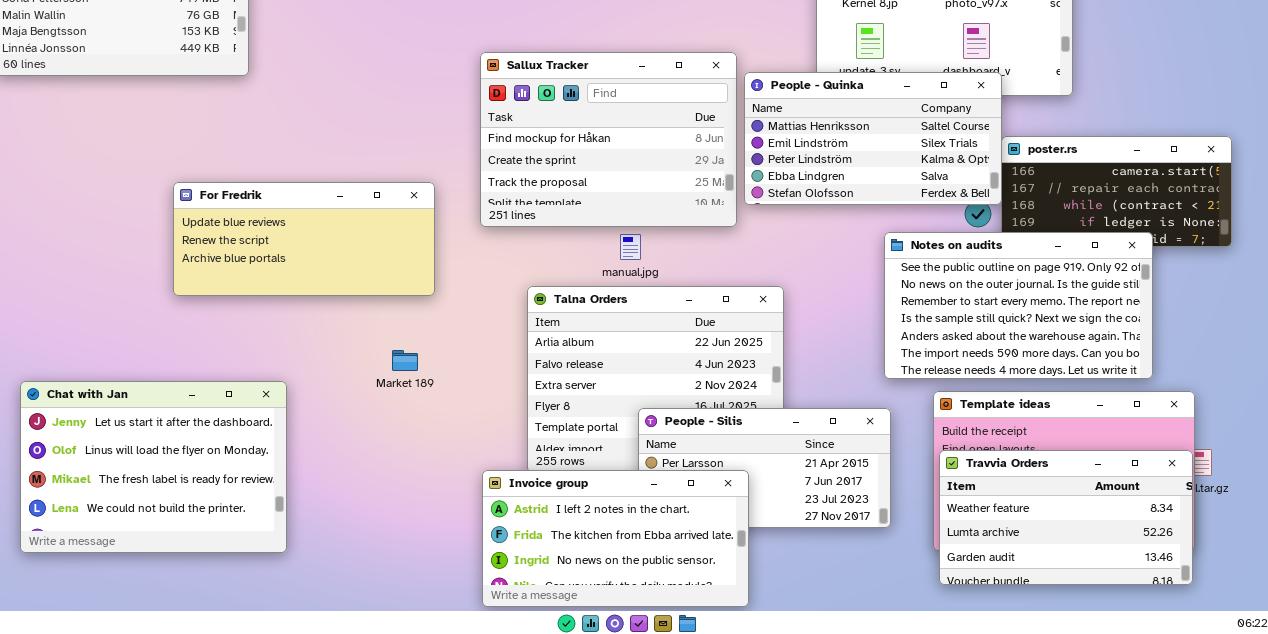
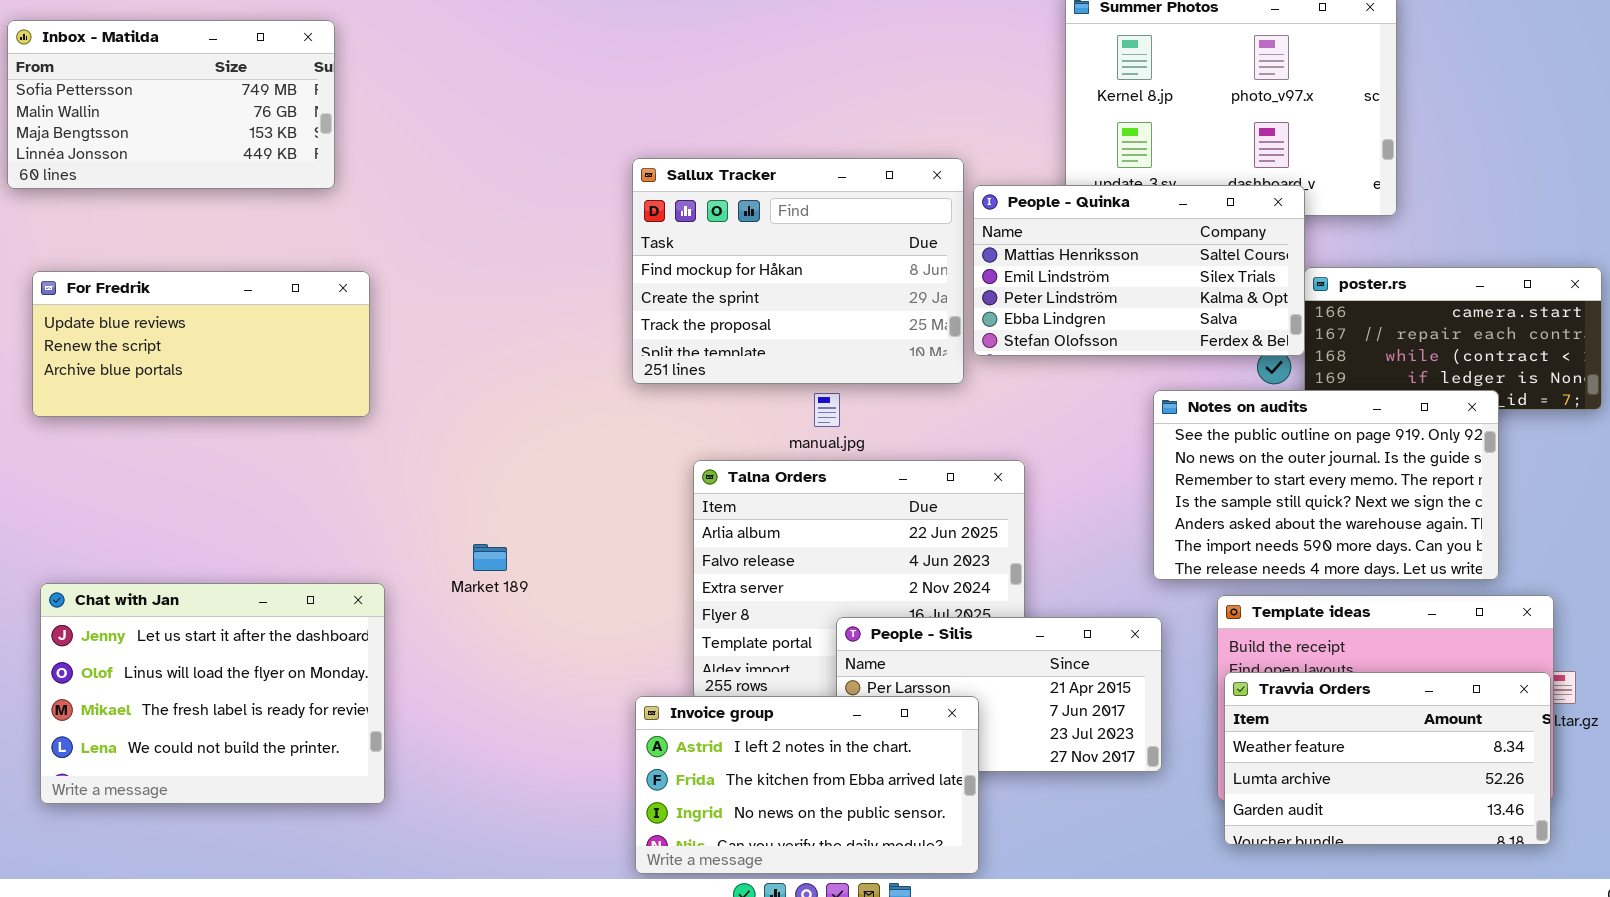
For Fredrik: [173,182,435,296] -> [32,271,370,417], moved
Market 189: [392,350,418,371] -> [473,544,507,571], moved

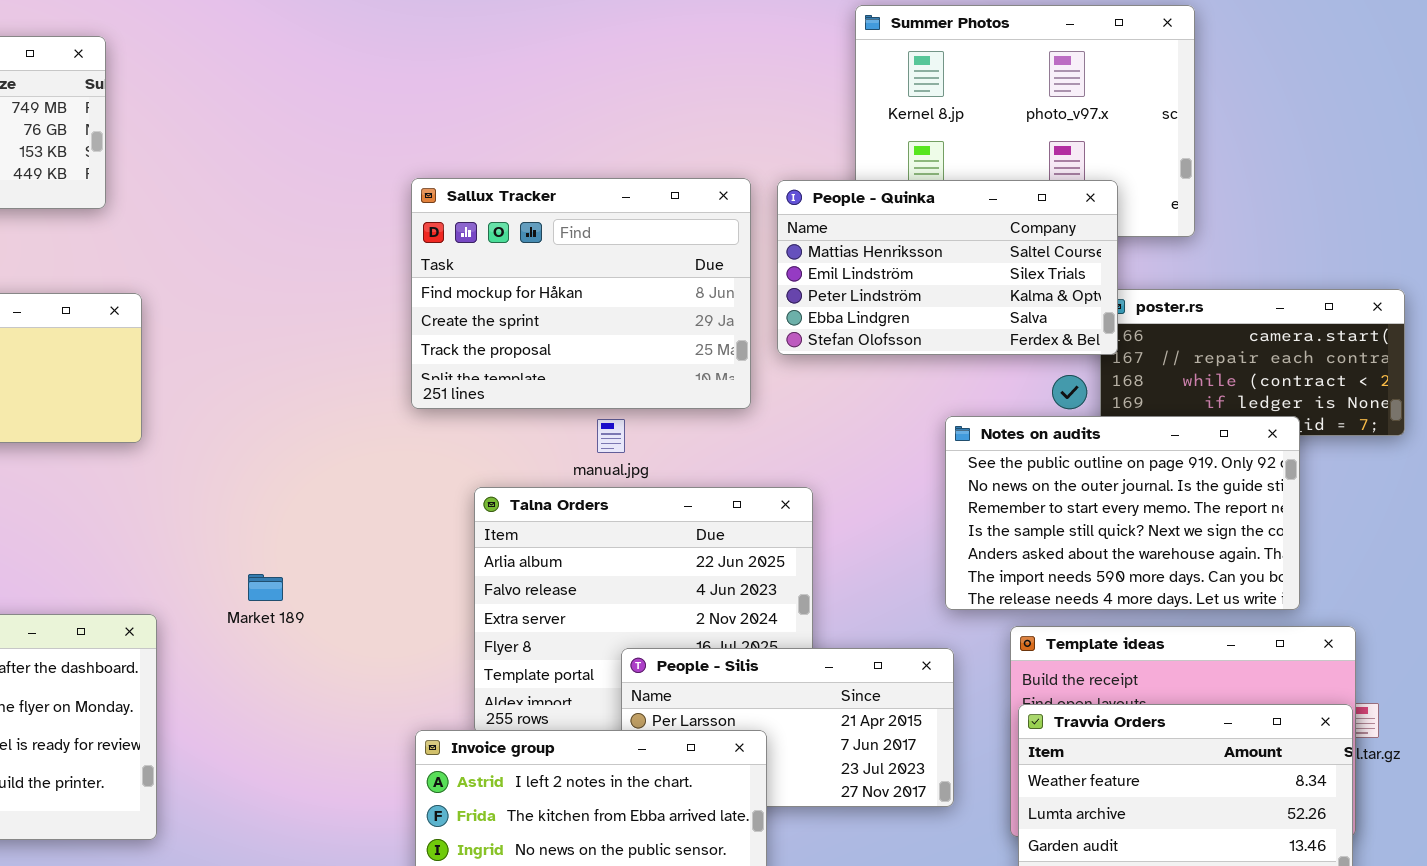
People - Quinka: [973,185,1305,356] -> [777,180,1118,355], moved

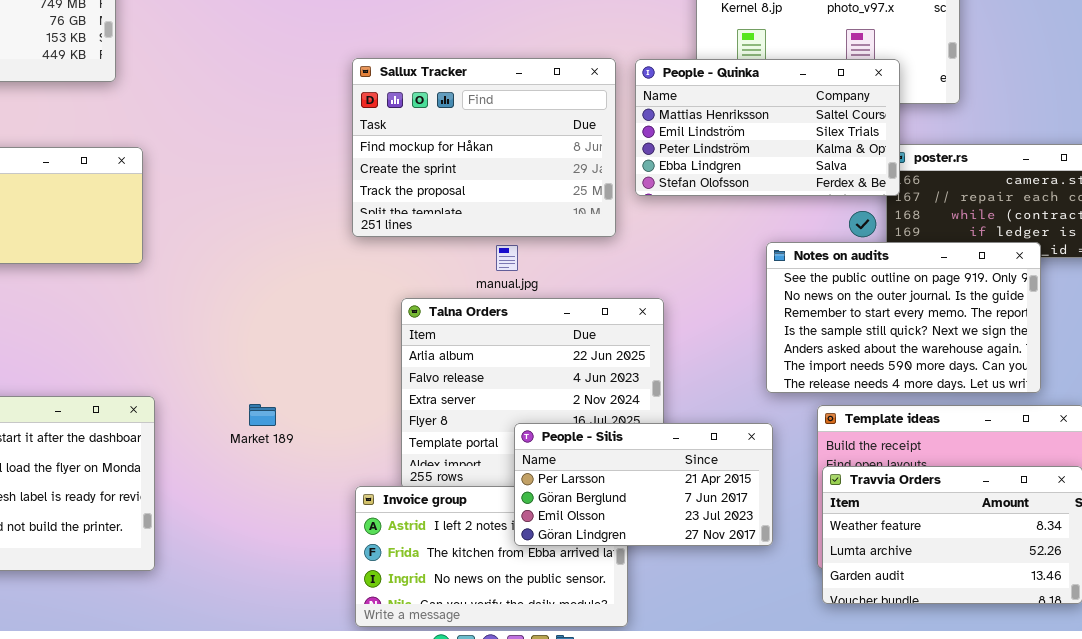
Market 189: [248,574,283,601] -> [249,404,276,426], moved
People - Silis: [621,648,954,807] -> [514,423,773,546], raised

